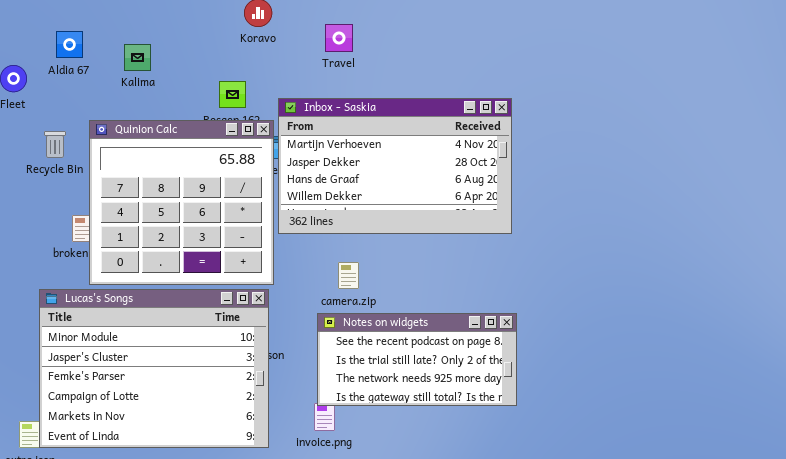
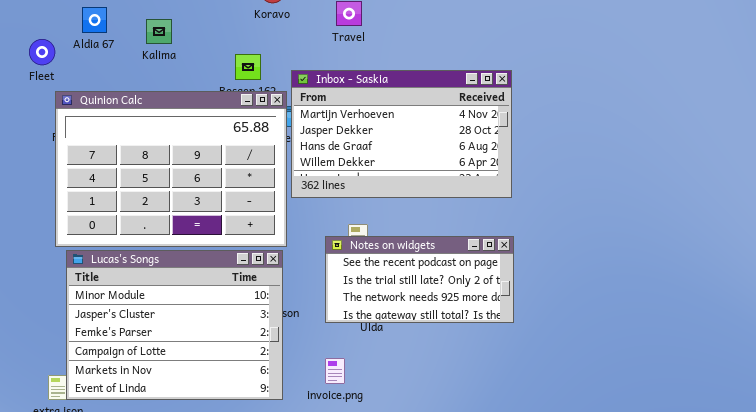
Quinion Calc: [89,120,274,285] -> [55,91,287,247], resized
Notes on widgets: [317,313,517,406] -> [325,236,514,323], moved

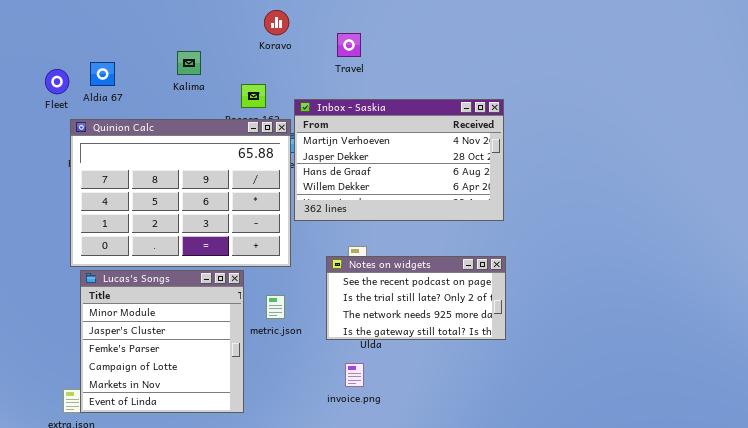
Aldia 67: [82,7,107,33] -> [90,62,115,86], moved
Kalima: [146,19,172,44] -> [177,51,201,75], moved
Lucas's Songs: [66,250,283,400] -> [80,270,244,413], resized
invoice.png: [325,358,345,384] -> [345,363,364,387], moved

